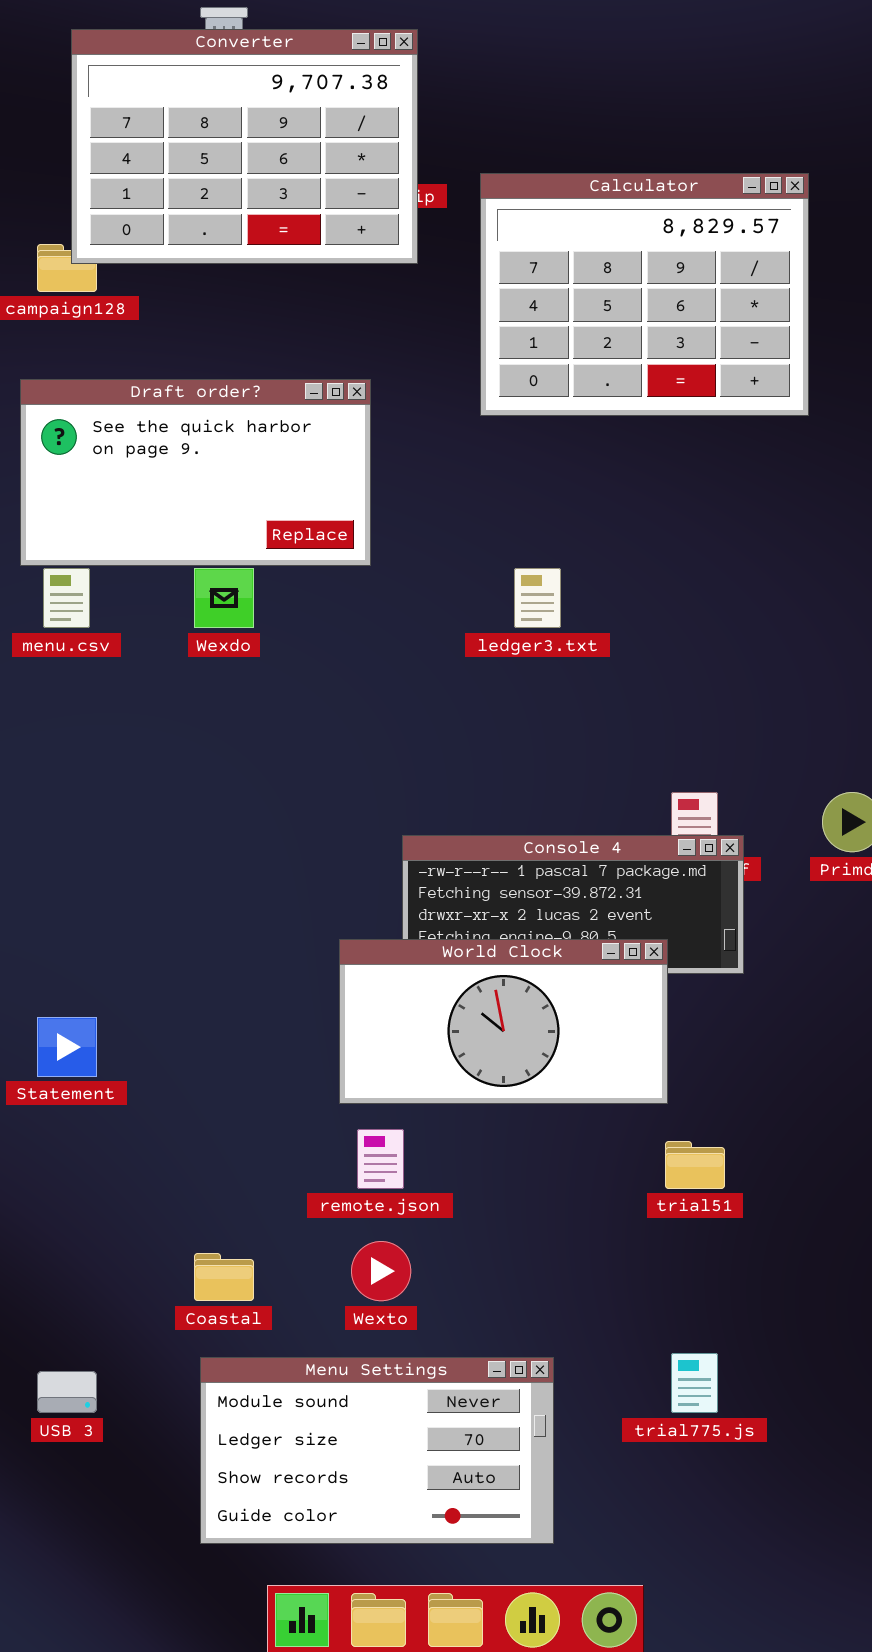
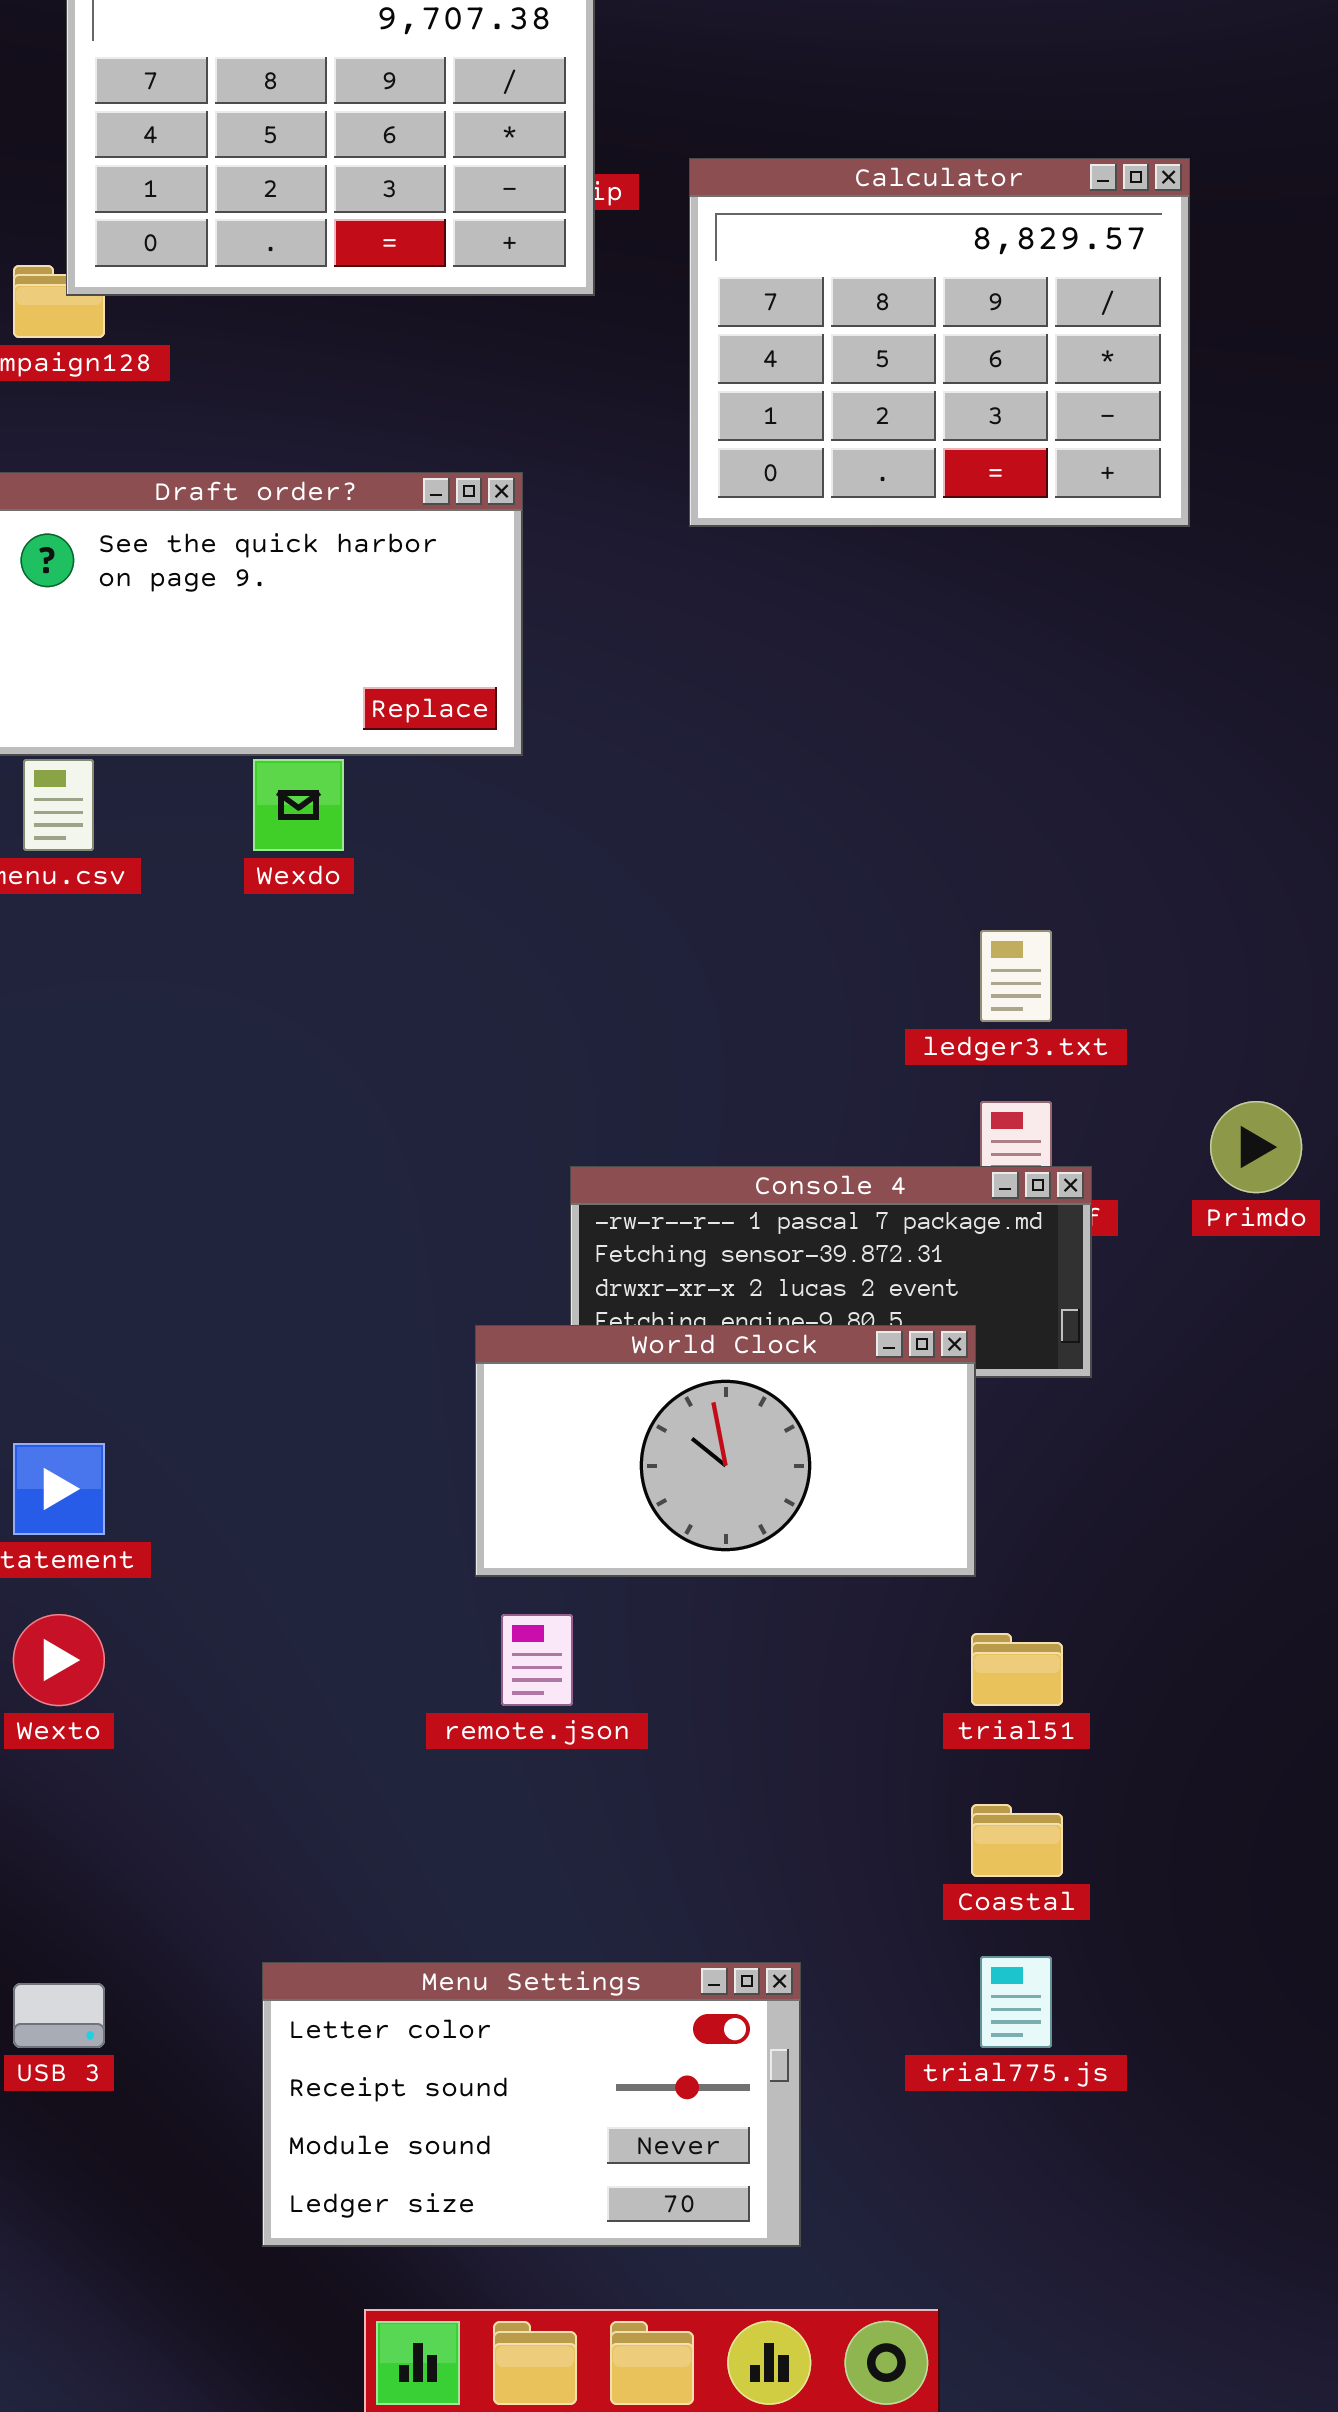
ledger3.txt: [514,568,561,628] -> [980,930,1052,1022], moved
Wexto: [351,1241,411,1301] -> [13,1614,105,1706], moved
Coastal: [194,1253,254,1301] -> [971,1804,1063,1877], moved
Menu Settings: [200,1357,554,1544] -> [262,1962,801,2247], scrolled up 2 rows

